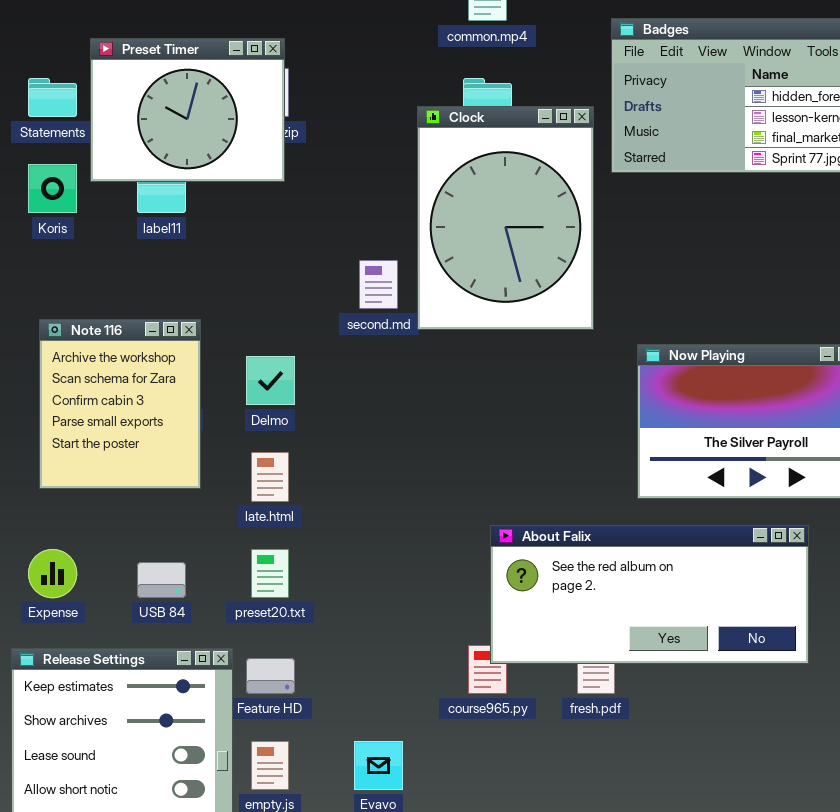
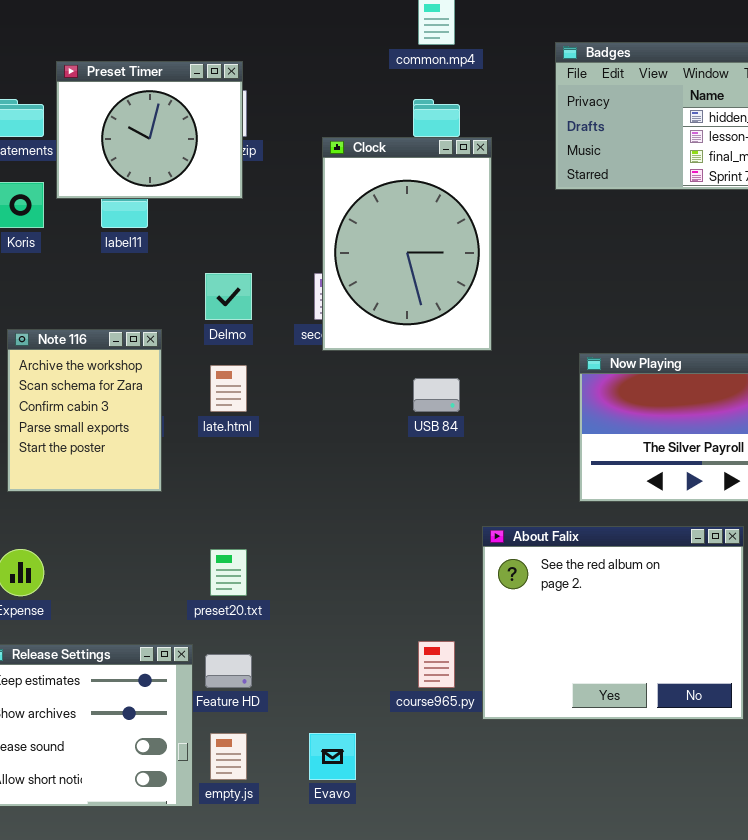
Clock: [417,106,594,330] -> [322,137,492,351], moved
Delmo: [246,356,295,405] -> [205,273,252,320], moved
late.html: [251,452,289,502] -> [210,365,247,412], moved
About Falix: [490,525,809,664] -> [482,526,744,720], resized
USB 84: [137,562,186,598] -> [413,378,460,412], moved

